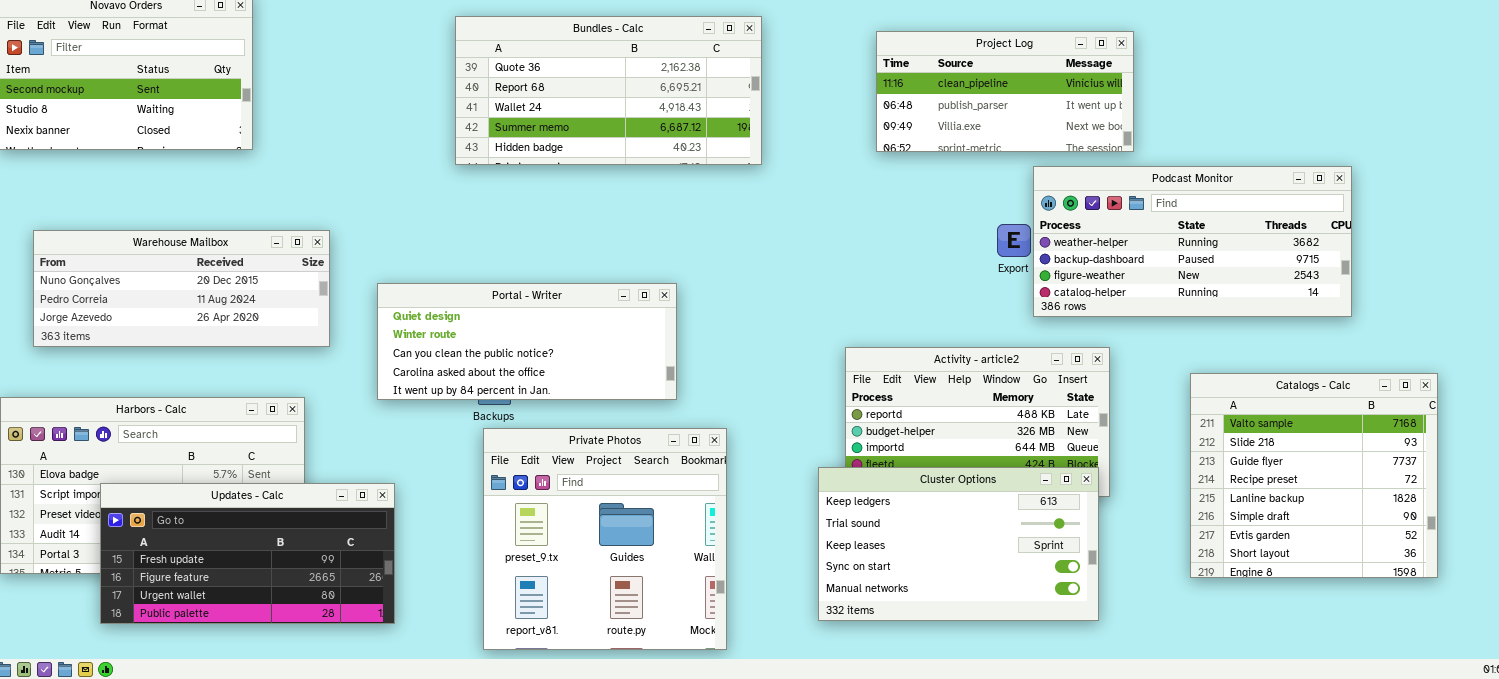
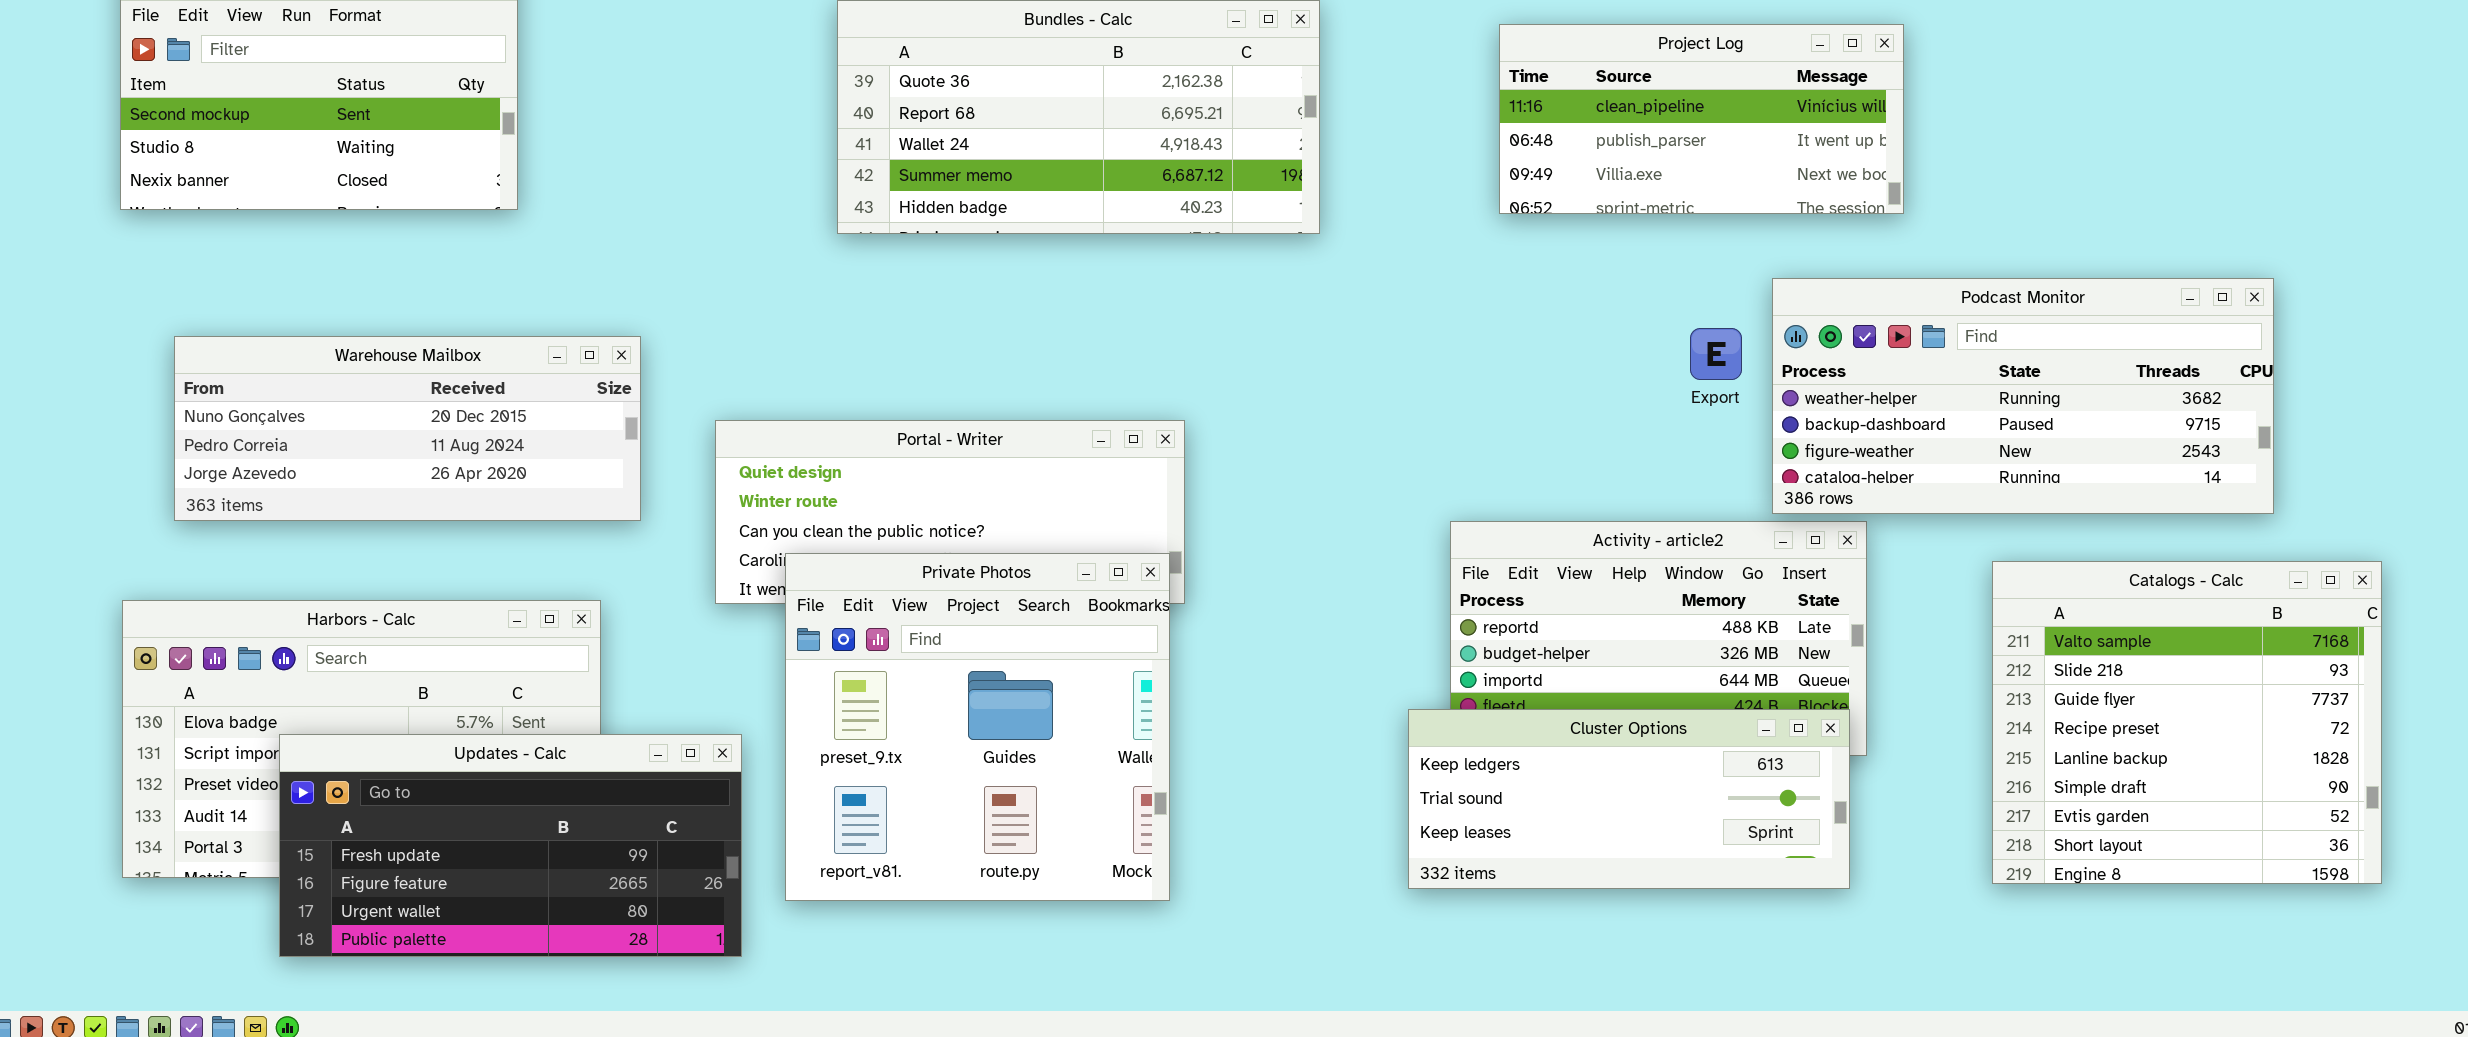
Podcast Monitor: [1033,166,1352,317] -> [1772,278,2274,514], moved
Private Photos: [483,428,727,650] -> [785,553,1170,901], moved
Cluster Options: [818,467,1099,621] -> [1408,709,1850,889], resized

